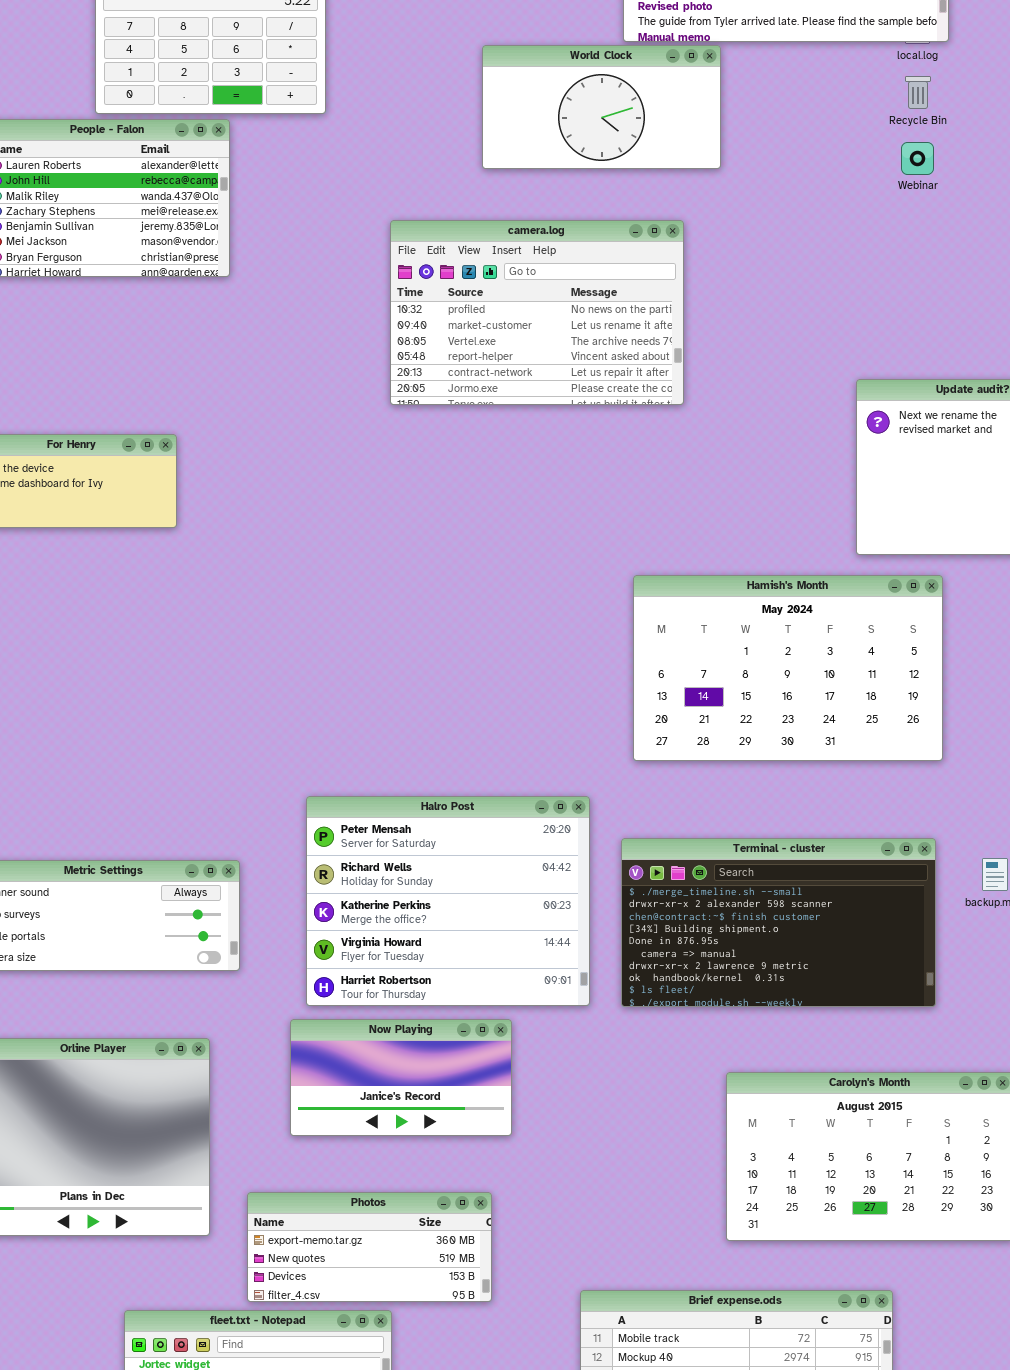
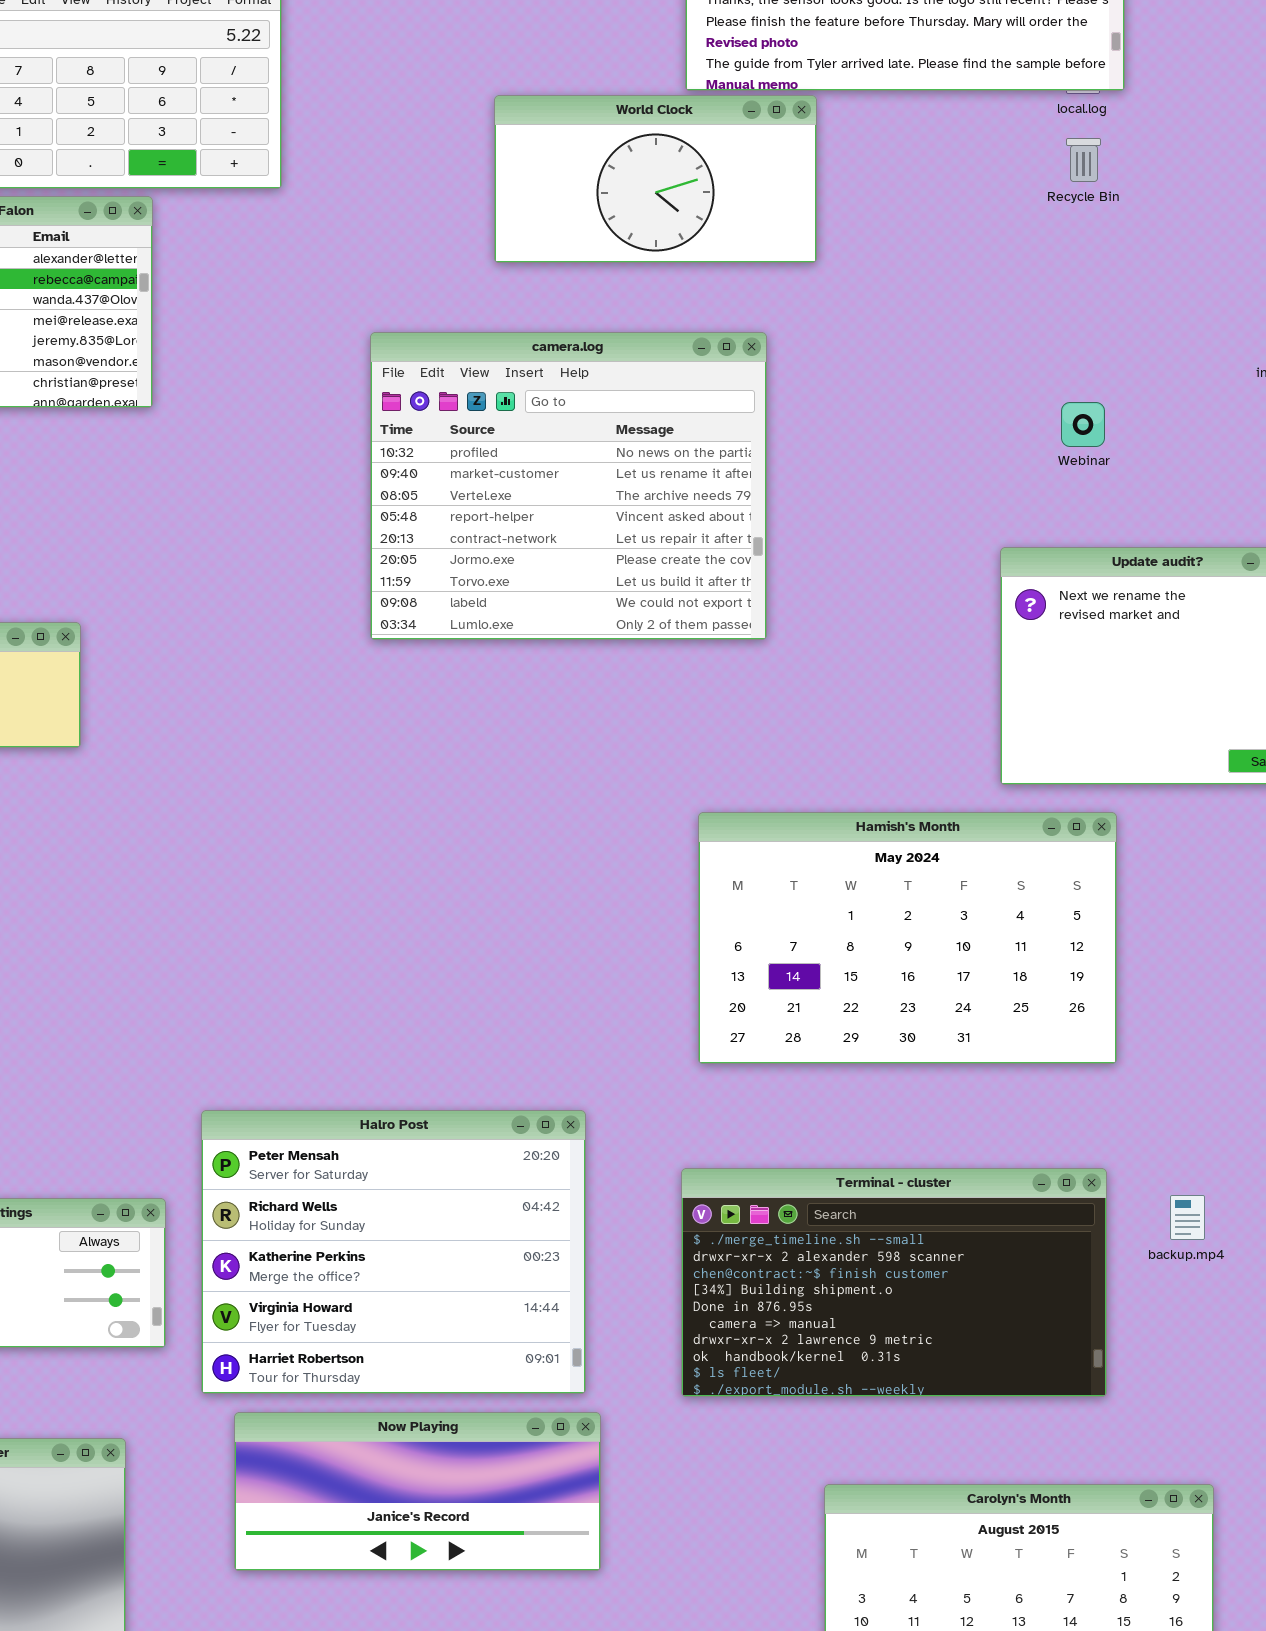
Webinar: [901,142,934,175] -> [1061,402,1105,447], moved
camera.log: [390,220,684,405] -> [370,332,767,640], resized
Halro Post: [306,796,590,1006] -> [201,1110,586,1394], moved
Now Playing: [290,1019,512,1136] -> [234,1412,601,1571], resized

